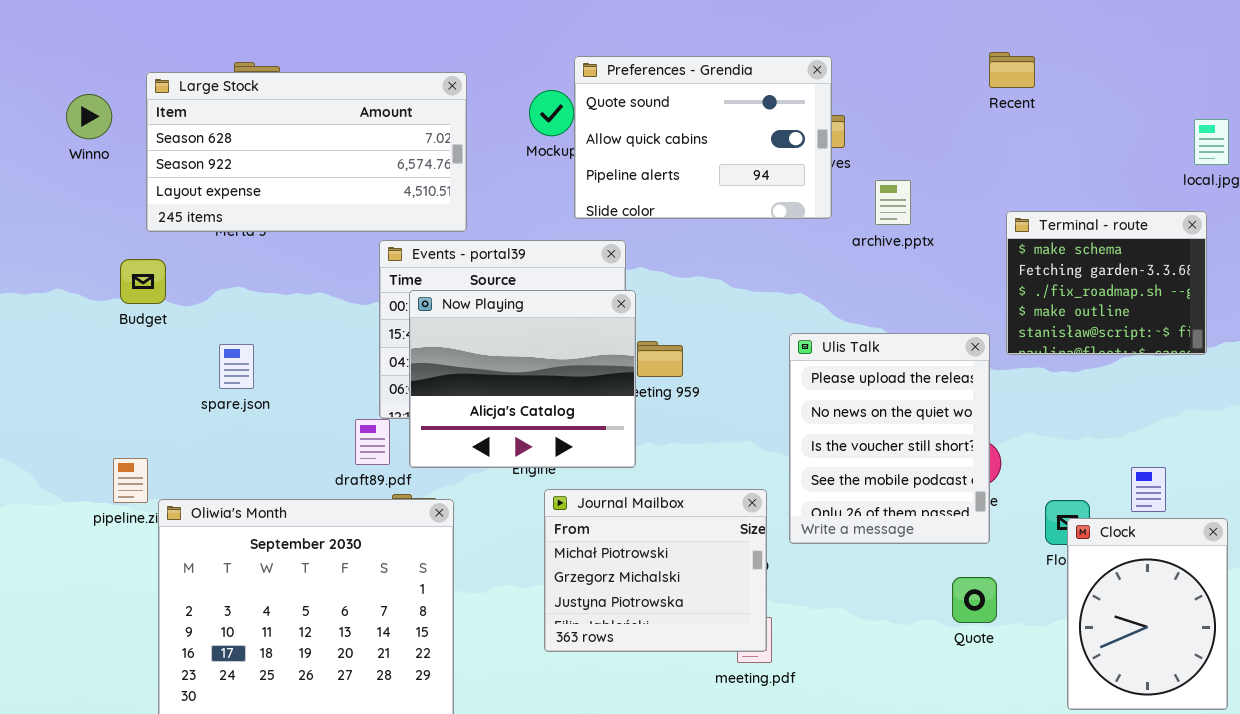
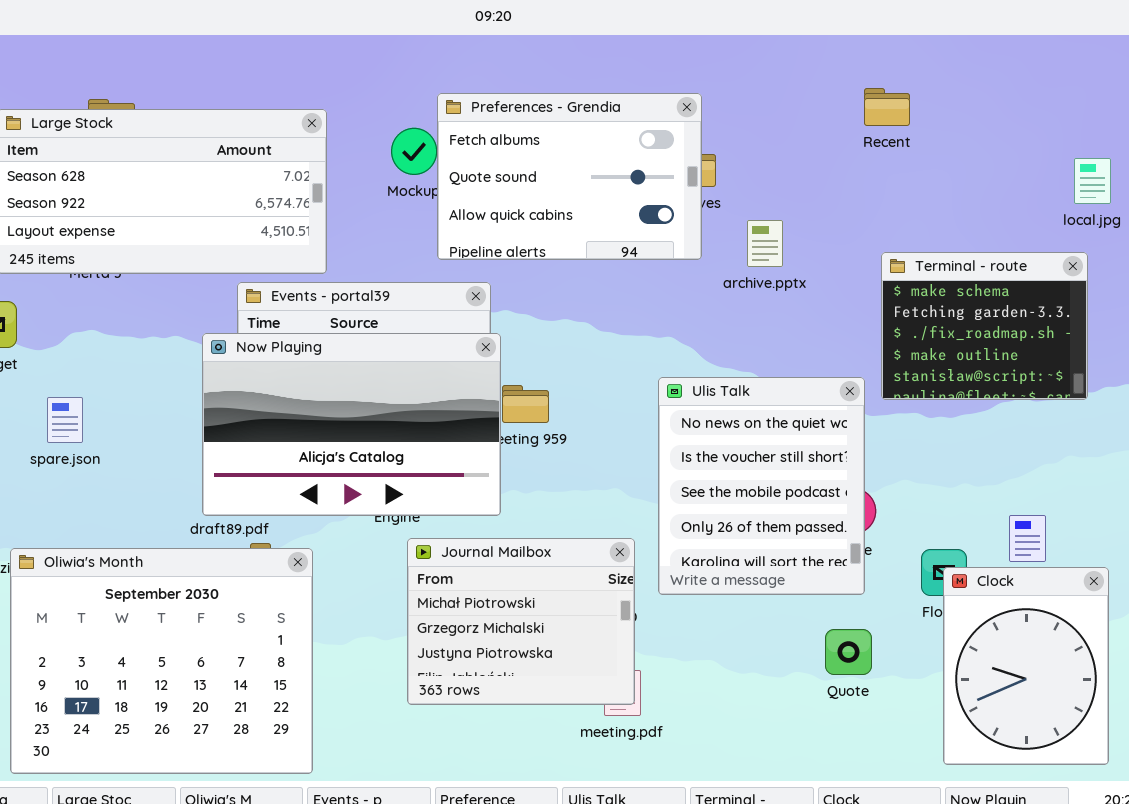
Preferences - Grendia: [574,56,832,219] -> [437,93,702,260], scrolled up 1 row
Now Playing: [409,290,636,468] -> [202,333,501,516], resized
Ulis Talk: [789,333,990,544] -> [658,377,865,595], scrolled down 1 row
spare.json: [219,344,254,389] -> [47,397,83,443], moved

